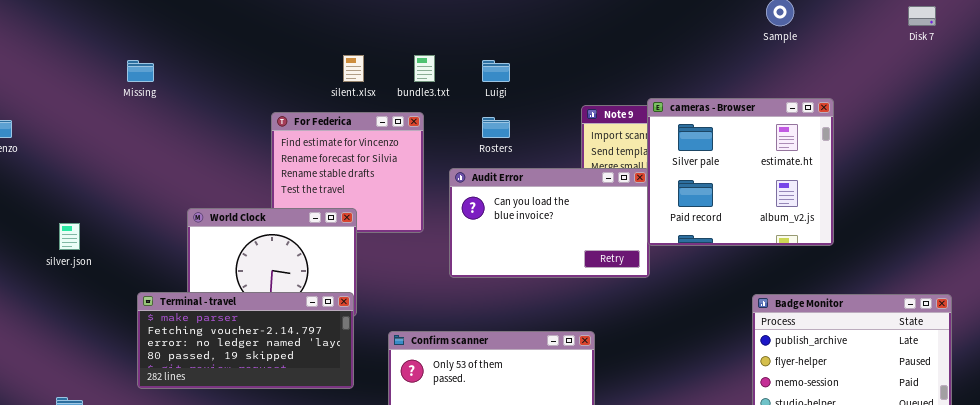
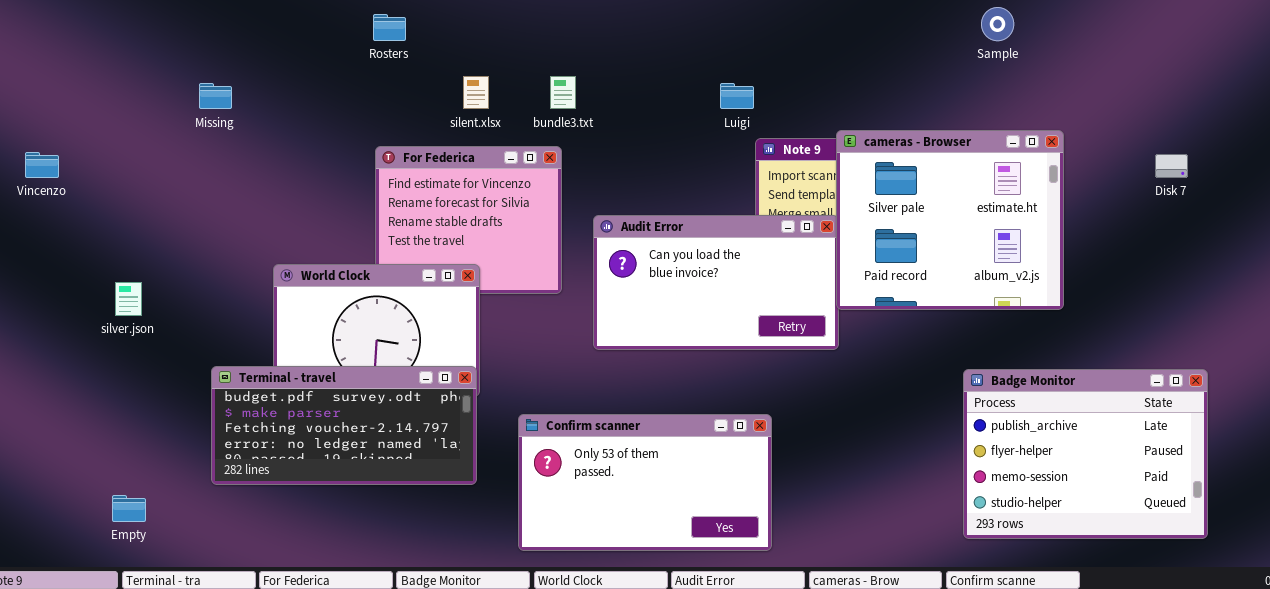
Disk 7: [908,6,936,26] -> [1155,154,1188,178], moved
Luigi: [482,60,510,82] -> [720,83,754,109], moved
Rosters: [482,117,510,138] -> [373,14,406,41], moved
Terminal - travel: [137,292,354,389] -> [211,366,477,485], scrolled up 1 row

